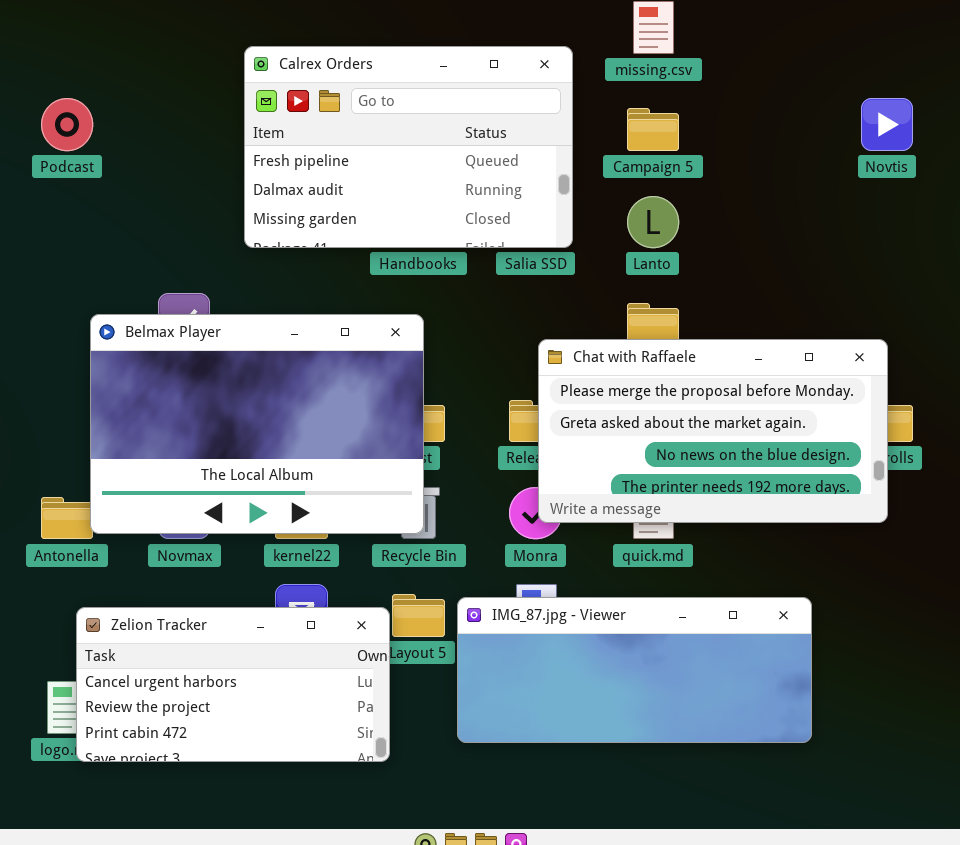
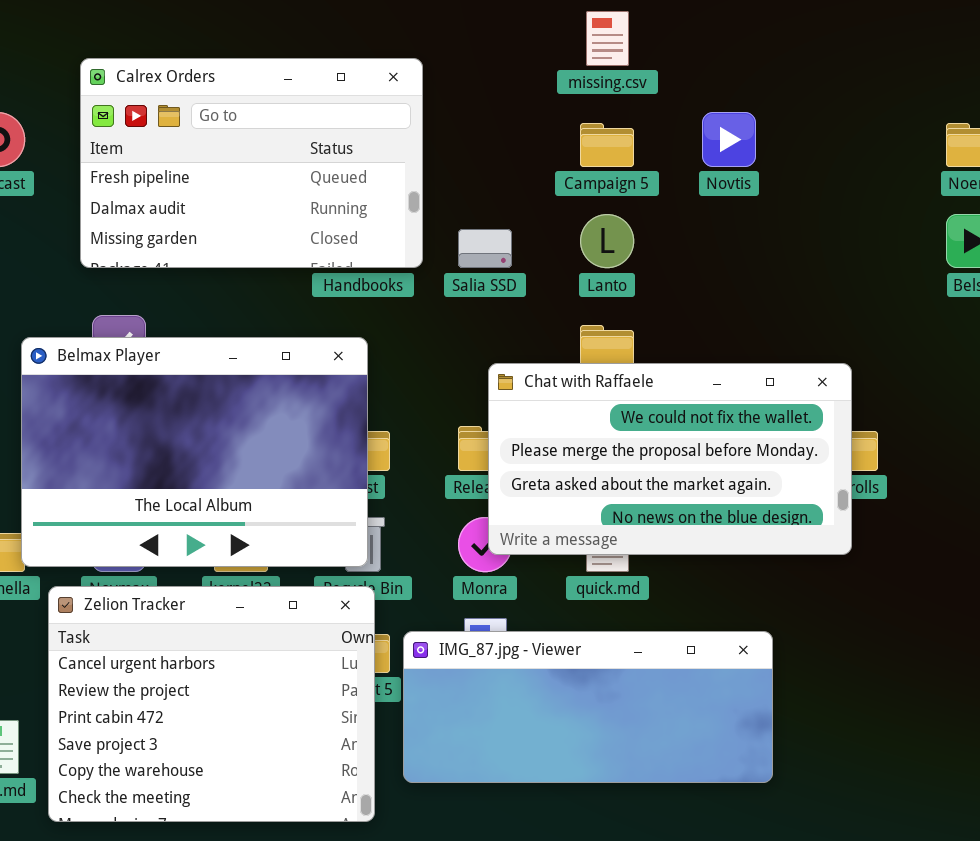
Calrex Orders: [244,46,573,248] -> [80,58,423,268], moved
Novtis: [861,98,913,151] -> [702,112,756,167], moved
Chat with Raffaele: [538,339,888,523] -> [488,363,852,555], scrolled up 1 row
Zelion Tracker: [76,607,390,762] -> [48,586,375,822], moved, resized

